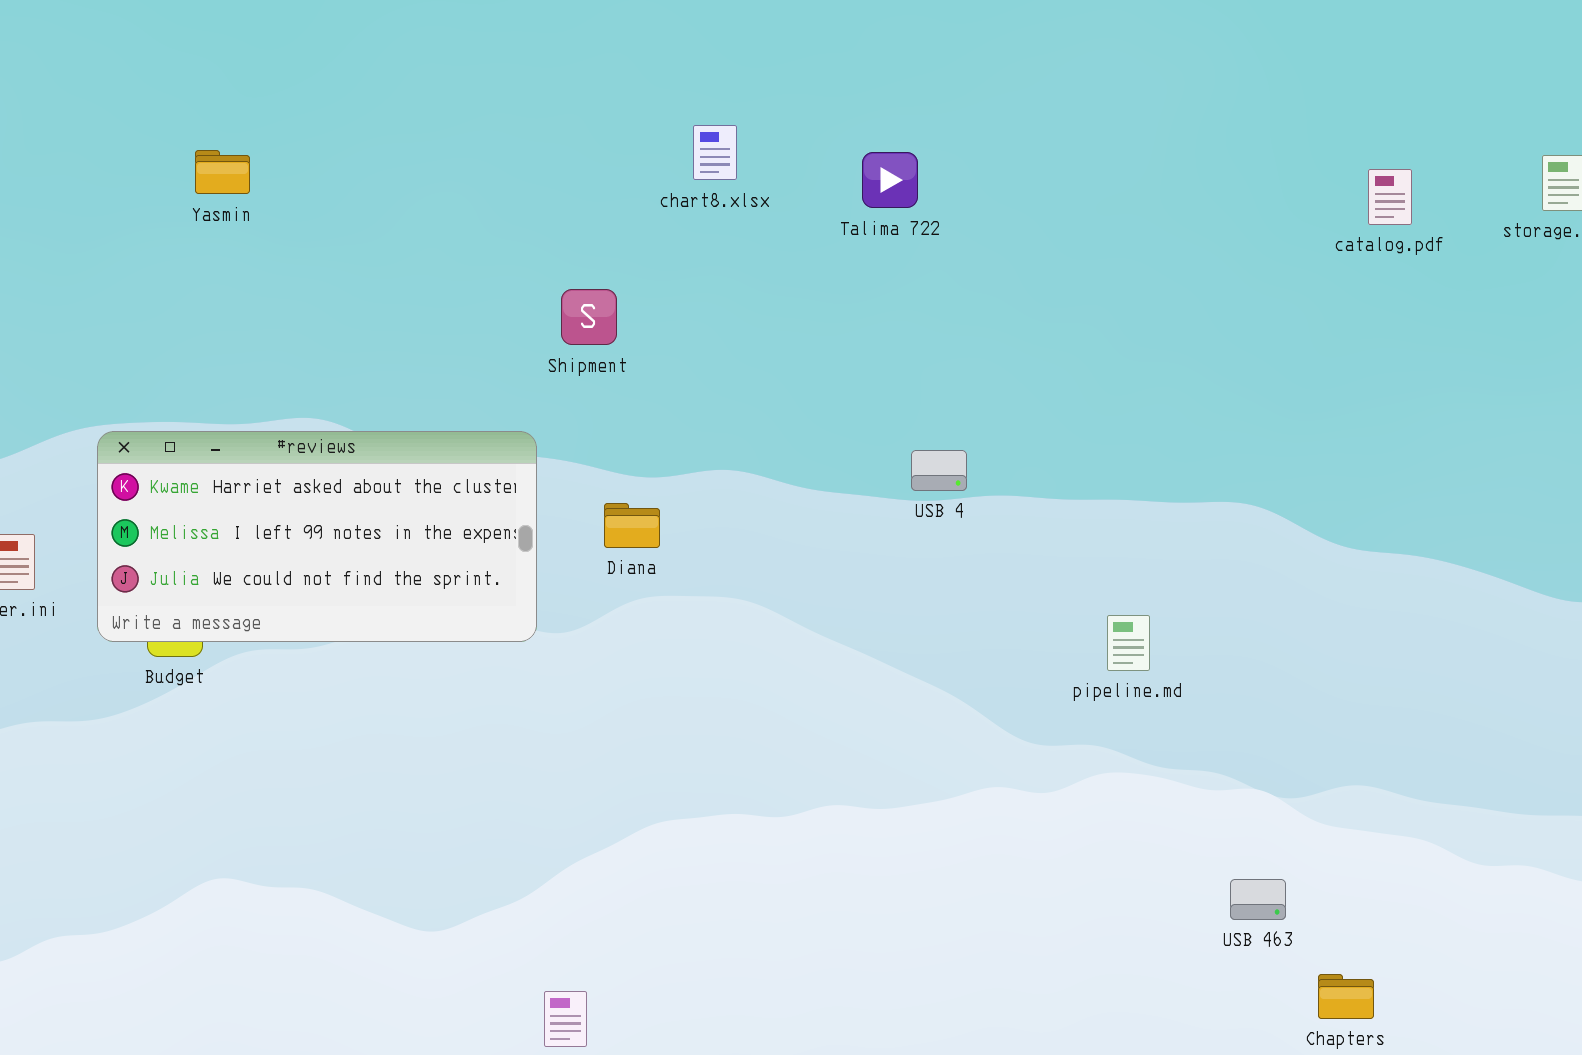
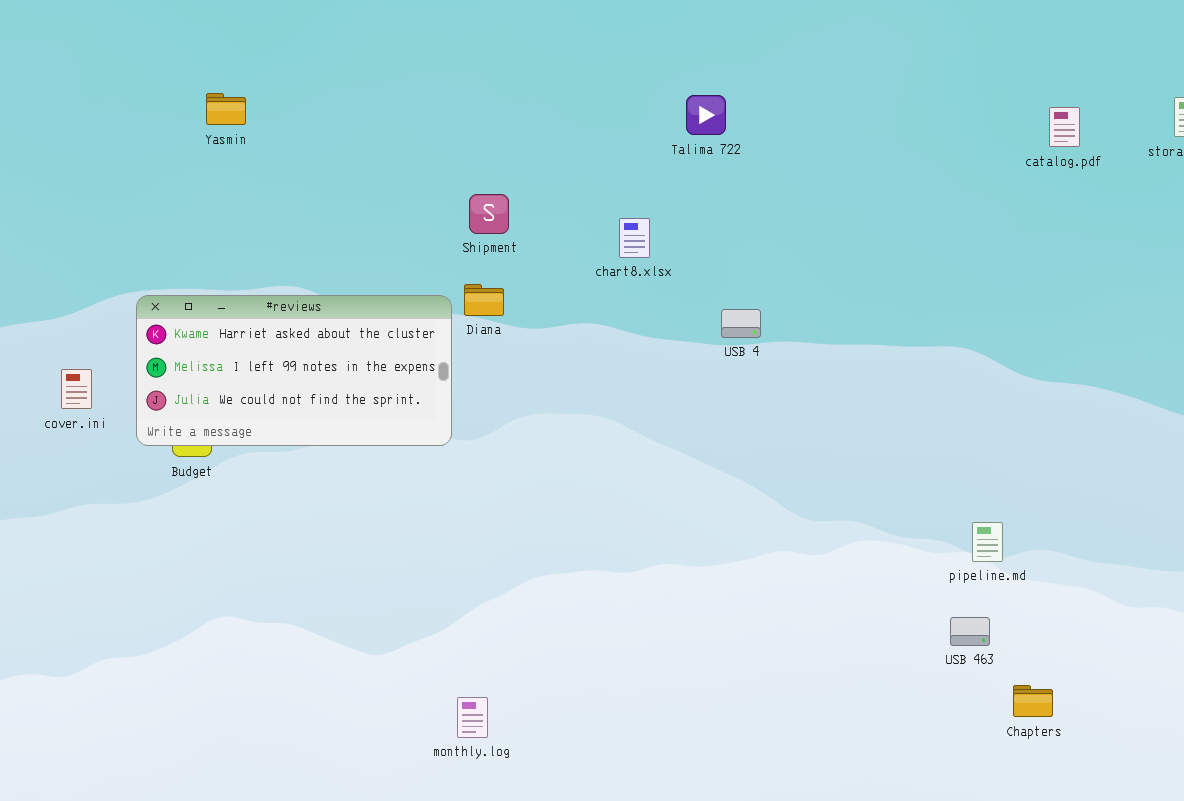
chart8.xlsx: [693,125,737,180] -> [619,218,650,258], moved
Diana: [604,503,660,548] -> [464,284,504,316], moved
pipeline.md: [1107,615,1150,671] -> [972,522,1003,562], moved

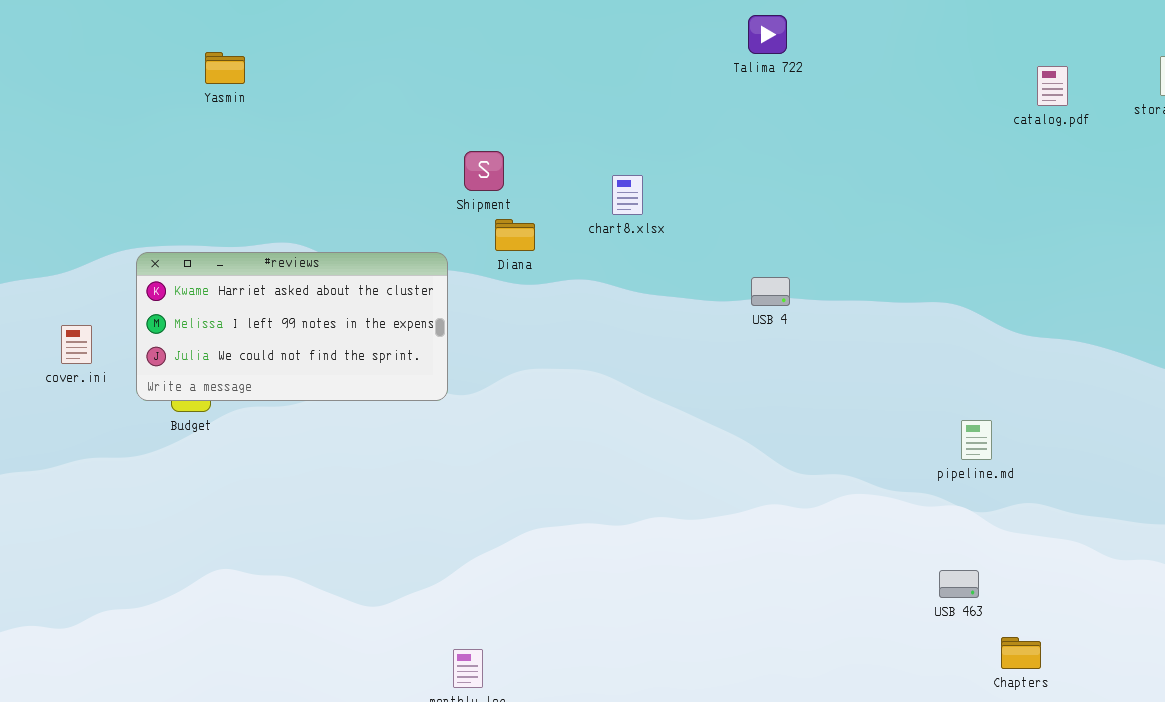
Talima 722: [686,95,726,135] -> [748,15,787,54], moved
Diana: [464,284,504,316] -> [495,219,535,251], moved
USB 4: [721,309,761,338] -> [751,277,790,306], moved
pipeline.md: [972,522,1003,562] -> [961,420,992,460], moved

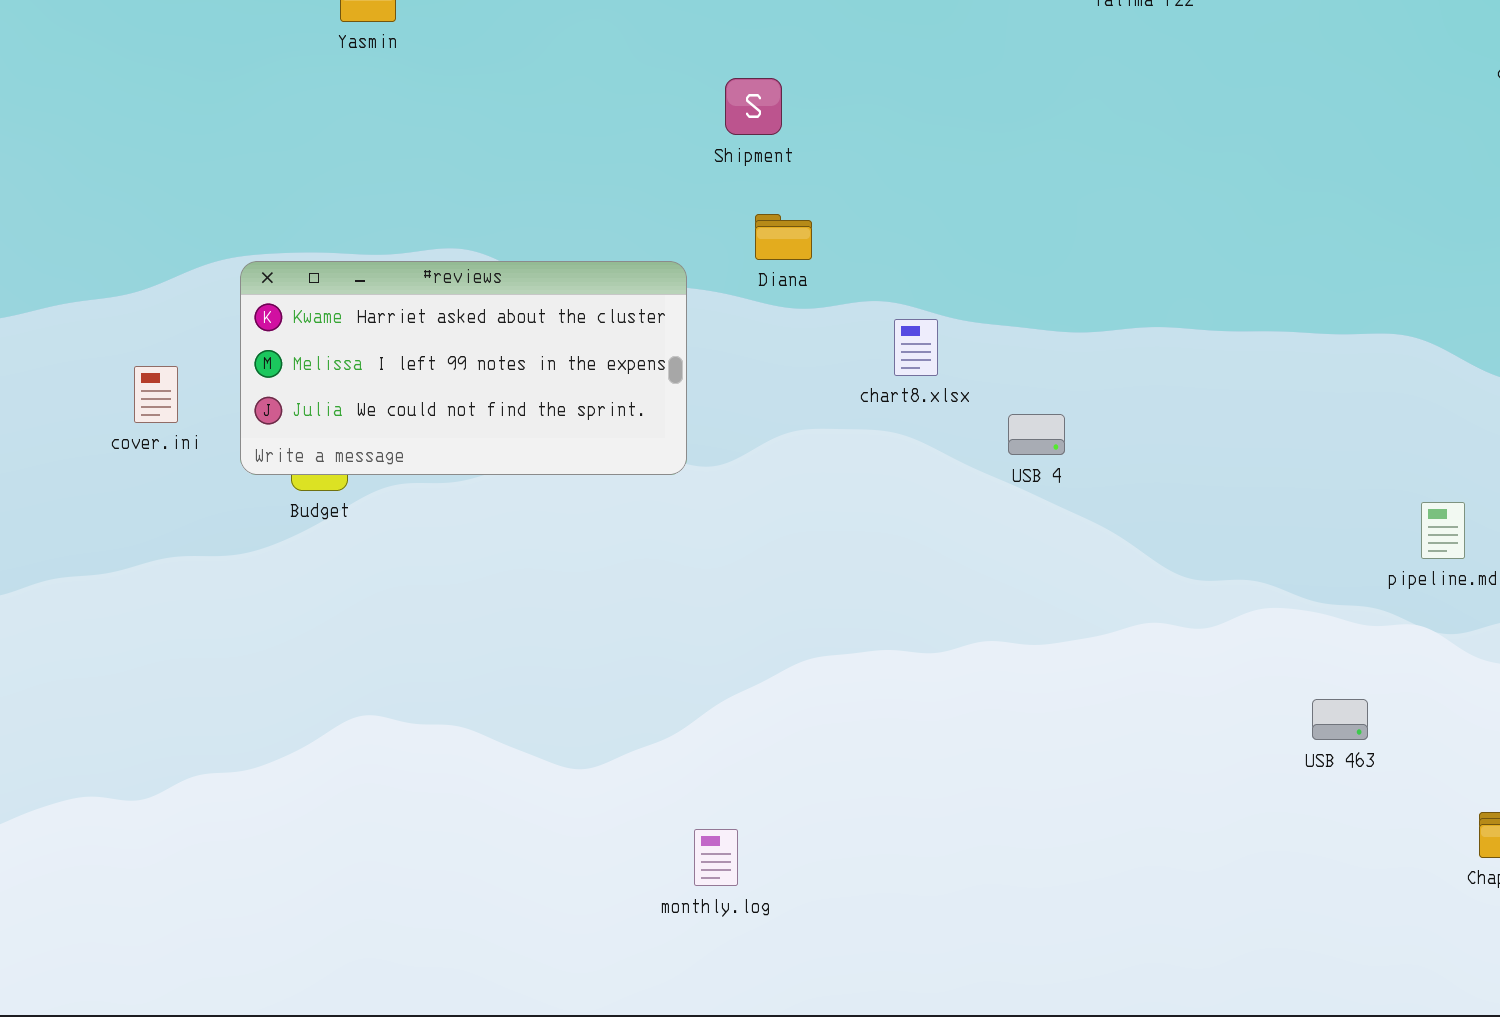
Shipment: [464,151,504,191] -> [725,78,782,135], moved
chart8.xlsx: [612,175,643,215] -> [894,319,938,376], moved
USB 4: [751,277,790,306] -> [1008,414,1065,455], moved
USB 463: [939,570,979,598] -> [1312,699,1368,740], moved

